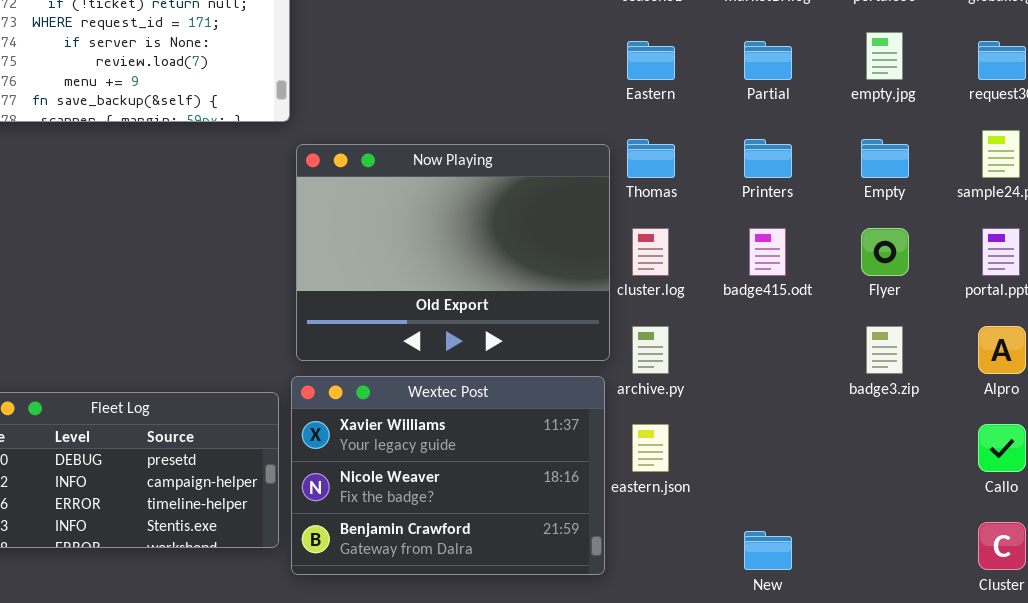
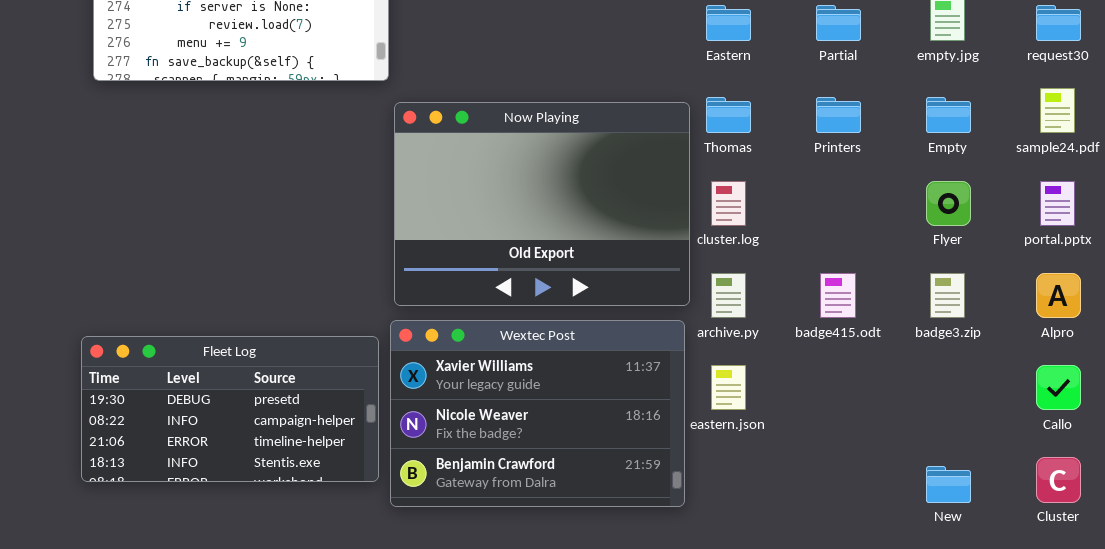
badge415.odt: [749,228,786,276] -> [820,273,856,318], moved
New: [744,531,792,570] -> [926,466,971,503], moved

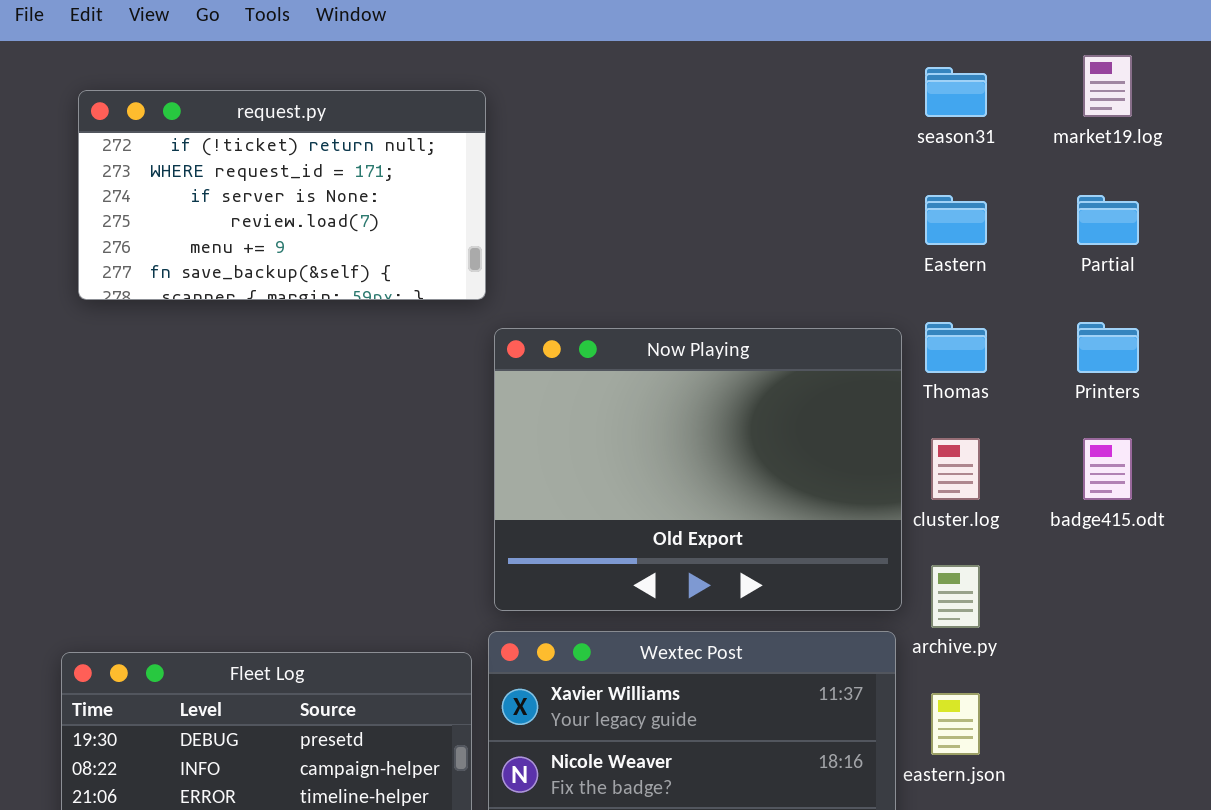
badge415.odt: [820,273,856,318] -> [1083,438,1132,500], moved

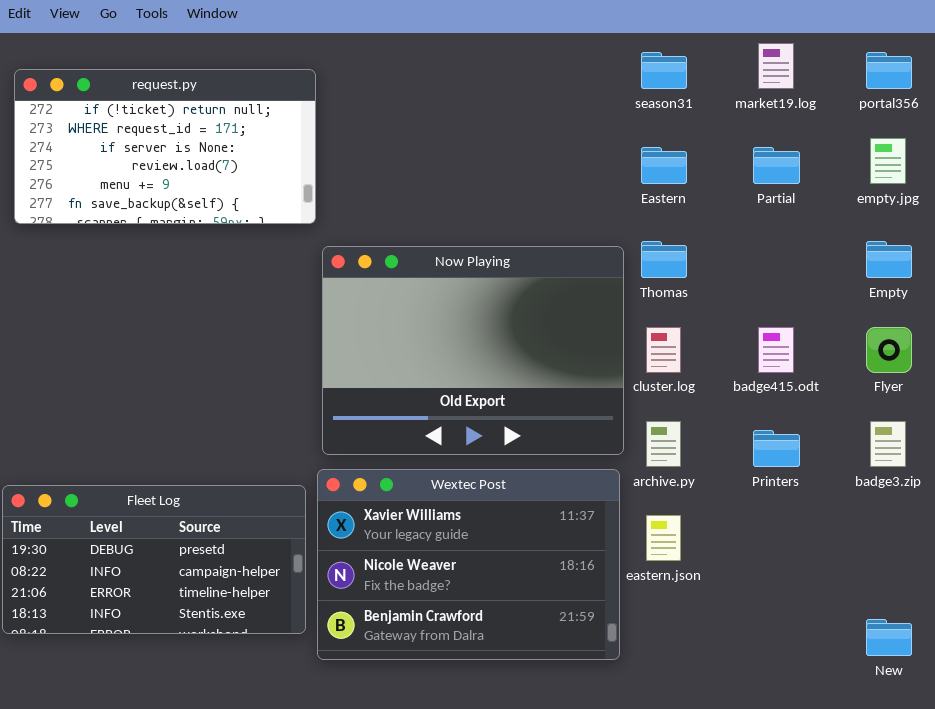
Printers: [1077,322,1139,373] -> [753,430,800,467], moved

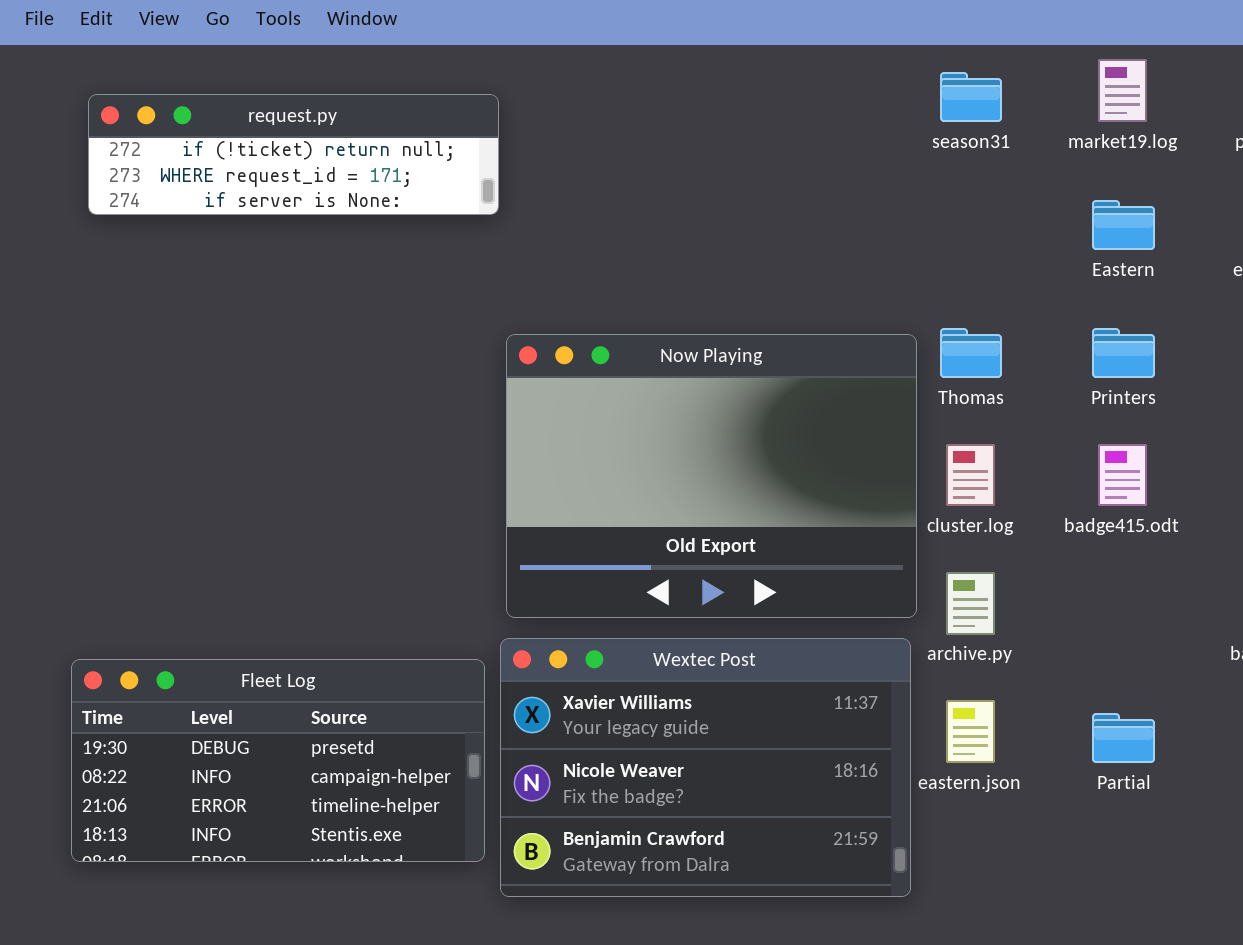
request.py: [14,69,316,224] -> [88,94,499,215], resized
Eastern: [641,147,687,184] -> [1092,200,1155,250], moved
Partial: [753,147,800,184] -> [1092,713,1155,763], moved
Printers: [753,430,800,467] -> [1092,328,1155,378], moved

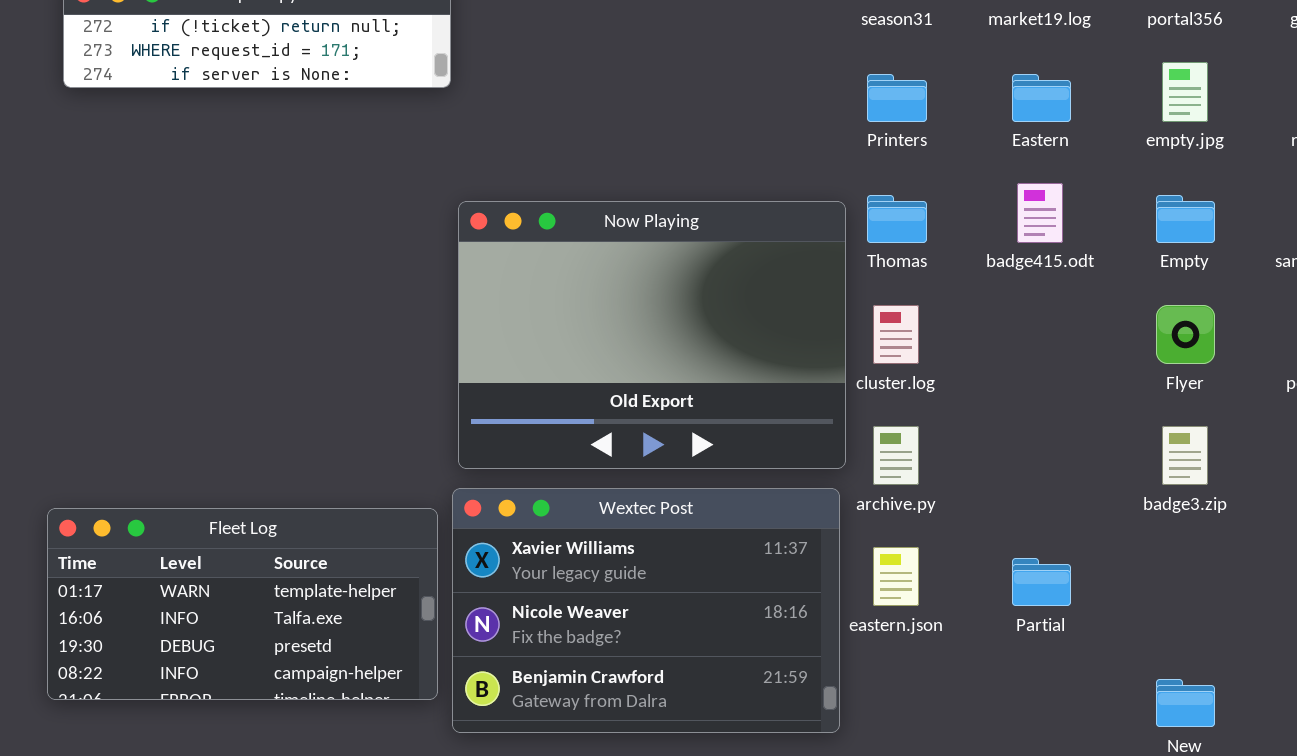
Printers: [1092,328,1155,378] -> [867,74,927,122], moved
badge415.odt: [1098,444,1147,506] -> [1017,183,1063,243], moved
Fleet Log: [71,659,485,862] -> [47,508,438,700], scrolled up 2 rows

